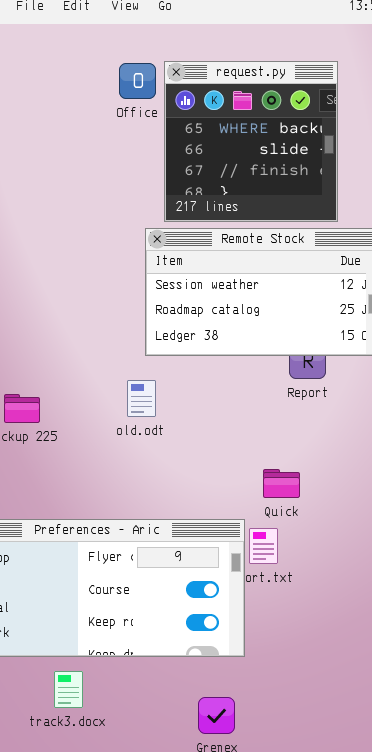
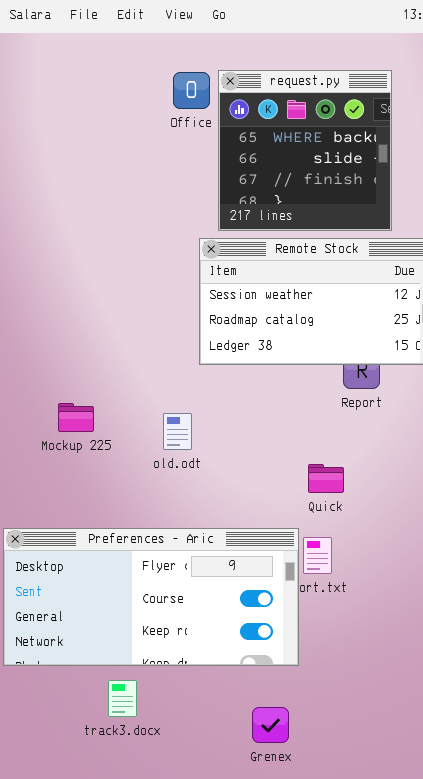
old.odt: [127,380,156,417] -> [163,413,192,450], moved
Quick: [263,469,300,498] -> [308,464,344,493], moved

